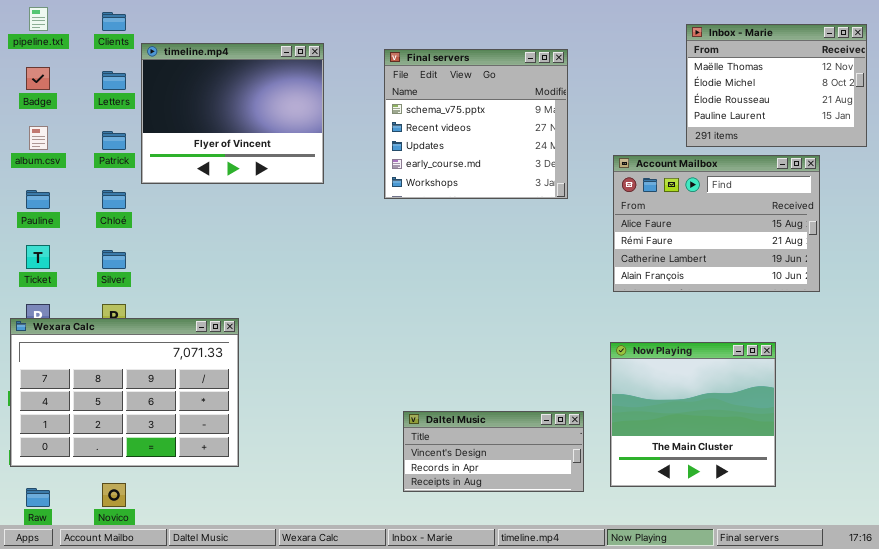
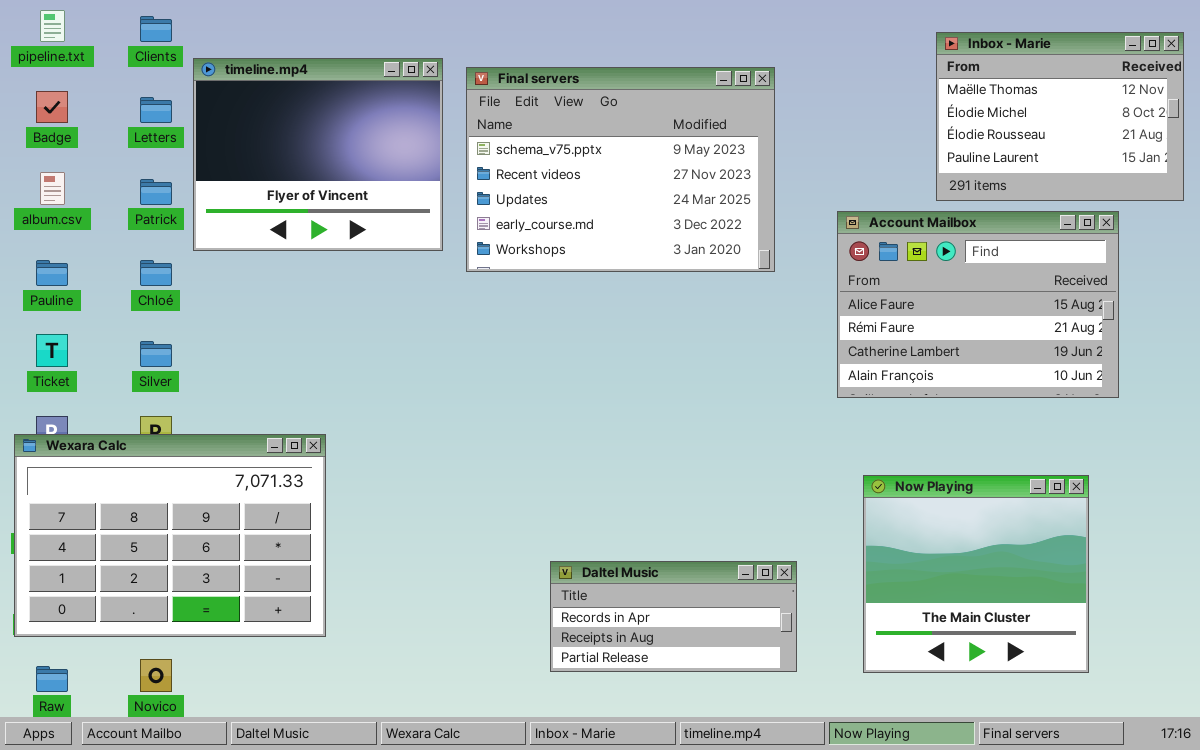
Final servers: [384,49,568,199] -> [466,67,775,272], resized
Now Playing: [610,342,776,487] -> [863,475,1089,673], moved
Daltel Music: [403,411,584,492] -> [550,561,797,672], scrolled down 1 row

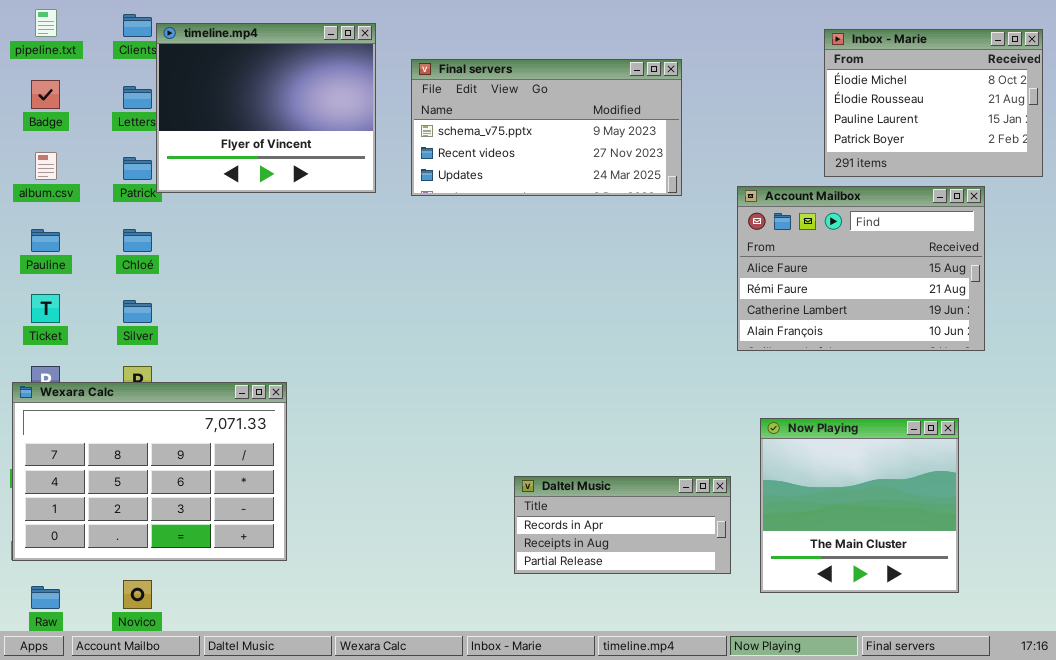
Inbox - Marie: [936,32,1184,201] -> [824,29,1043,177], scrolled down 1 row
timeline.mp4: [193,58,443,251] -> [156,23,376,193], moved
Final servers: [466,67,775,272] -> [411,59,682,196], resized
Daltel Music: [550,561,797,672] -> [514,476,731,574], moved

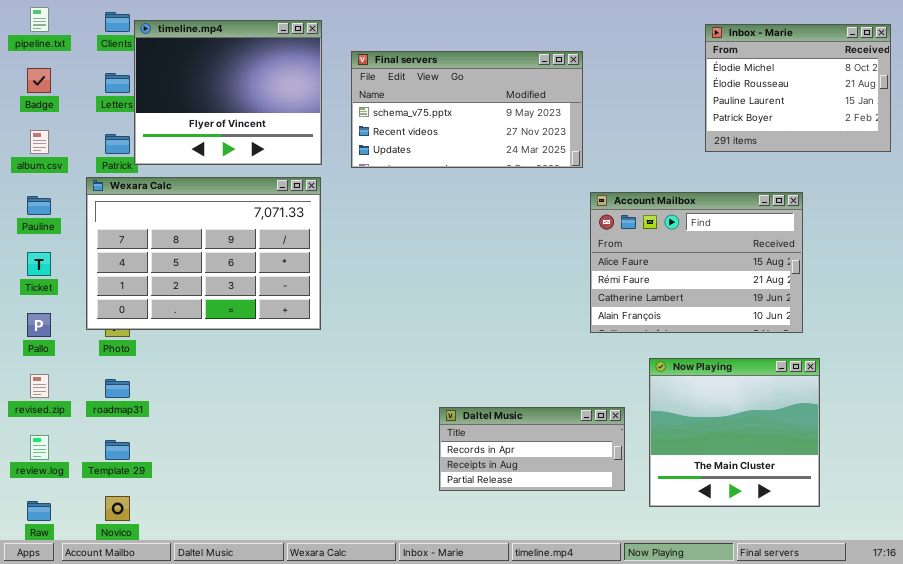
Account Mailbox: [737,186,985,351] -> [590,192,803,333], moved
Wexara Calc: [12,382,287,561] -> [86,177,321,330], moved

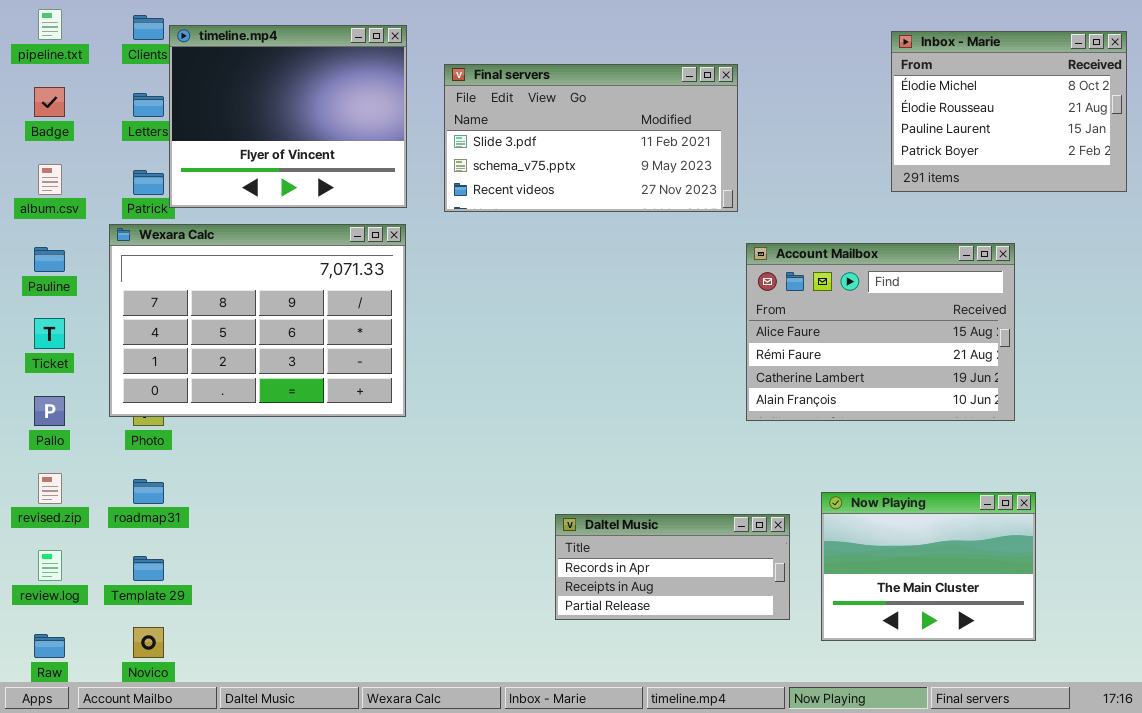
Final servers: [351,51,583,168] -> [444,64,738,212], scrolled up 1 row
Now Playing: [649,358,820,507] -> [821,492,1036,641], resized

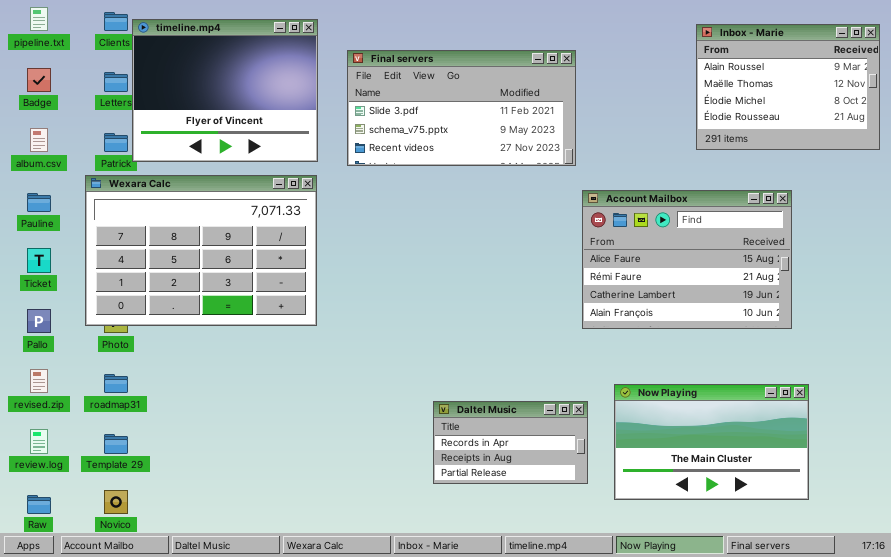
Inbox - Marie: [891,31,1127,192] -> [696,24,880,150], scrolled up 2 rows
Now Playing: [821,492,1036,641] -> [614,384,809,500], resized
Daltel Music: [555,514,790,620] -> [433,401,588,484], resized

